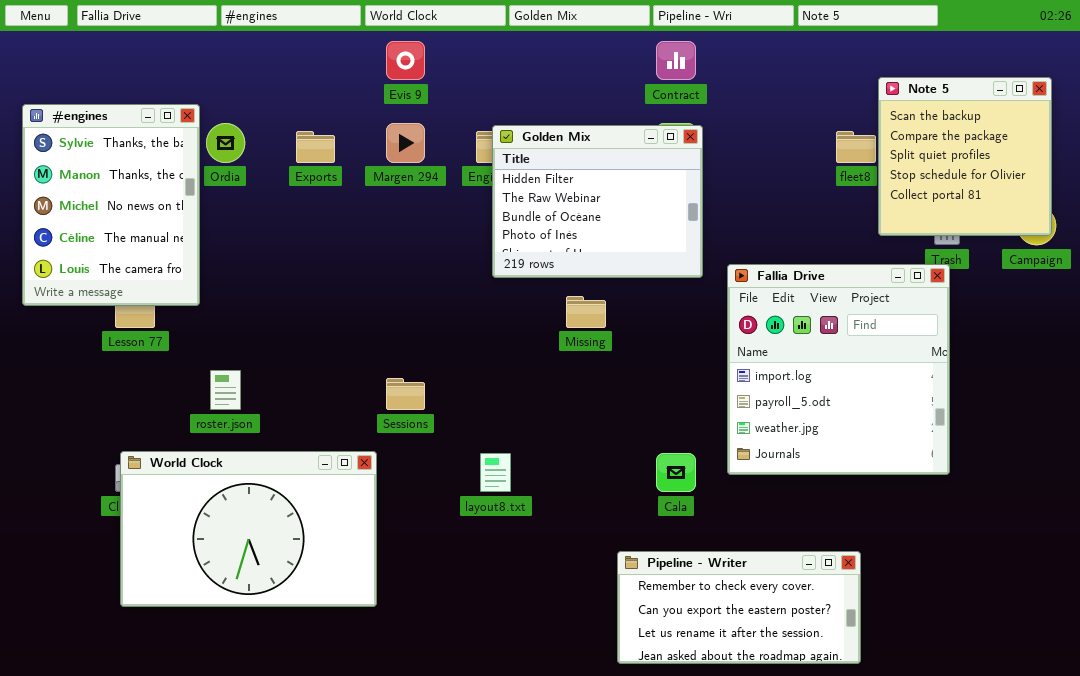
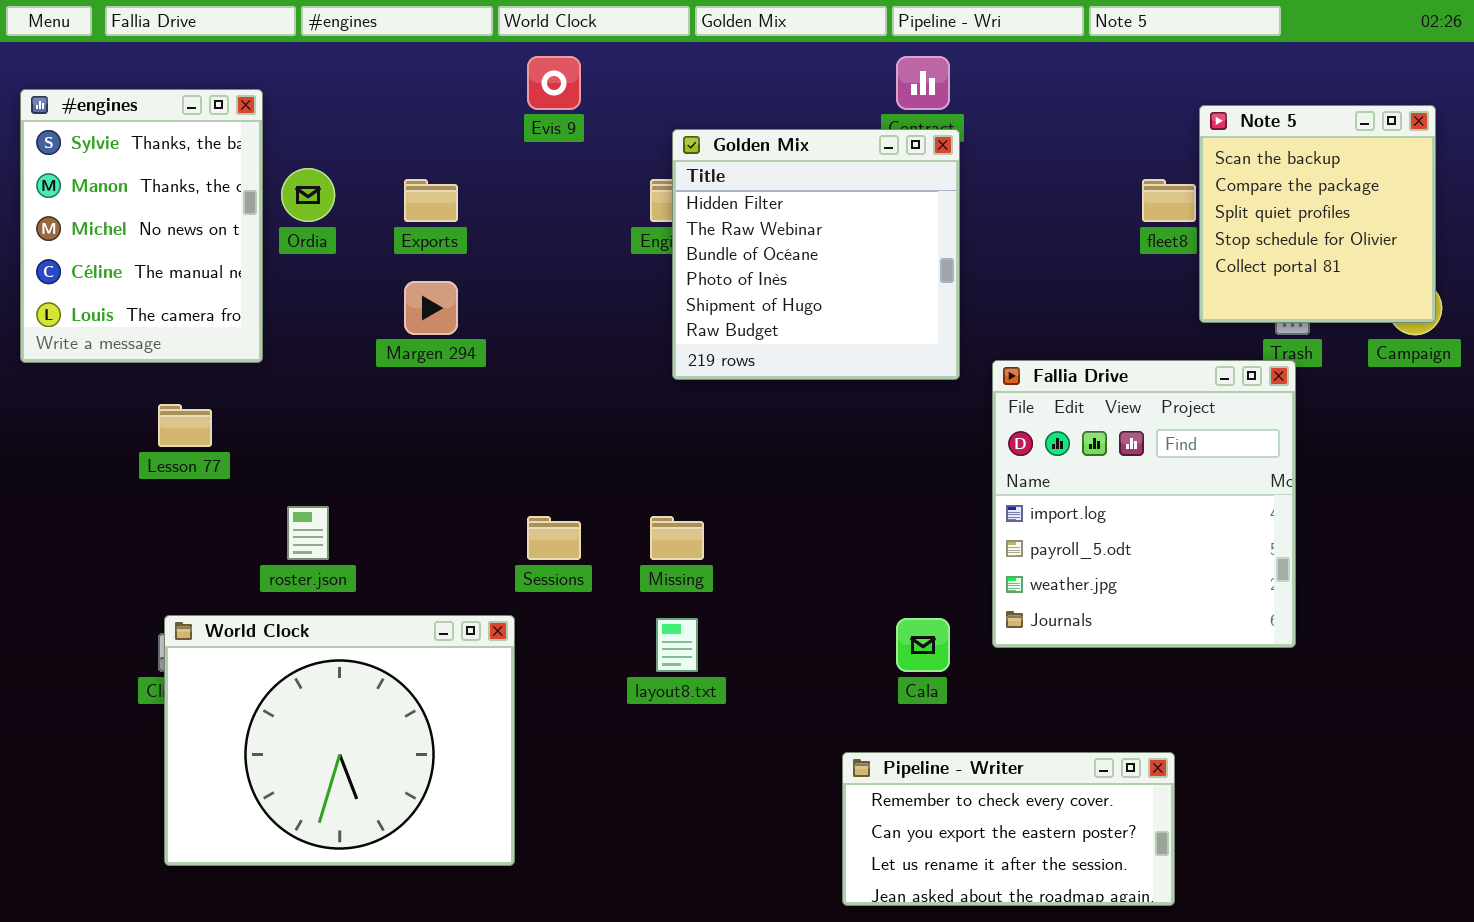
#engines: [22,104,200,306] -> [20,89,263,363], moved
Margen 294: [386,123,425,163] -> [404,281,458,335], moved
Golden Mix: [492,125,703,278] -> [672,129,960,380], resized
Missing: [566,296,606,328] -> [650,516,704,560], moved
World Clock: [120,451,377,607] -> [164,615,515,866], resized

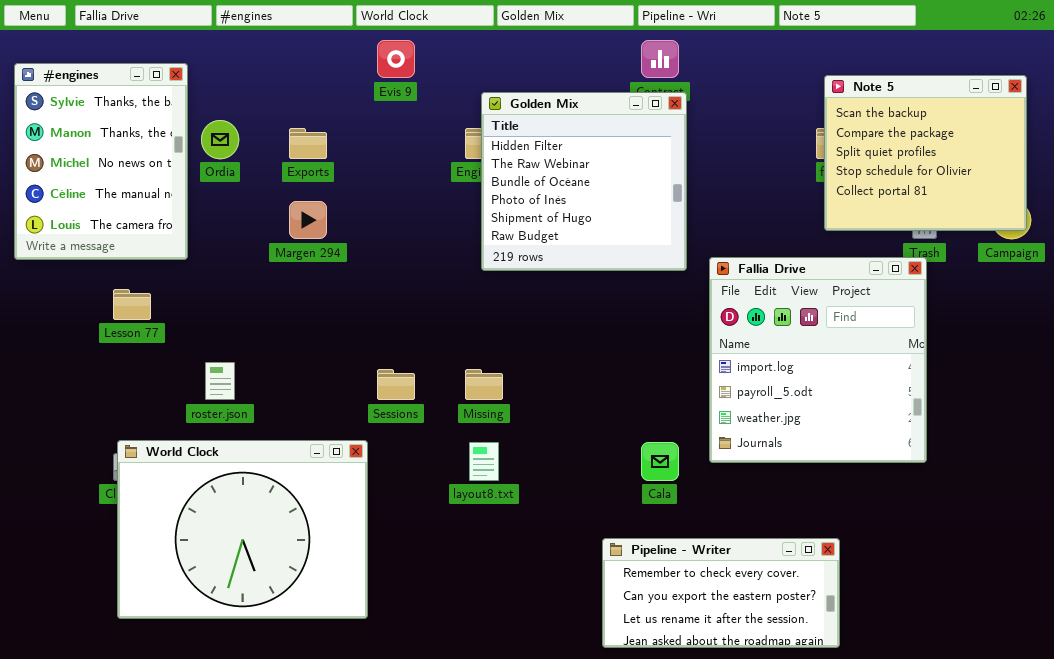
Note 5: [1199,105,1436,323] -> [824,75,1027,231], resized

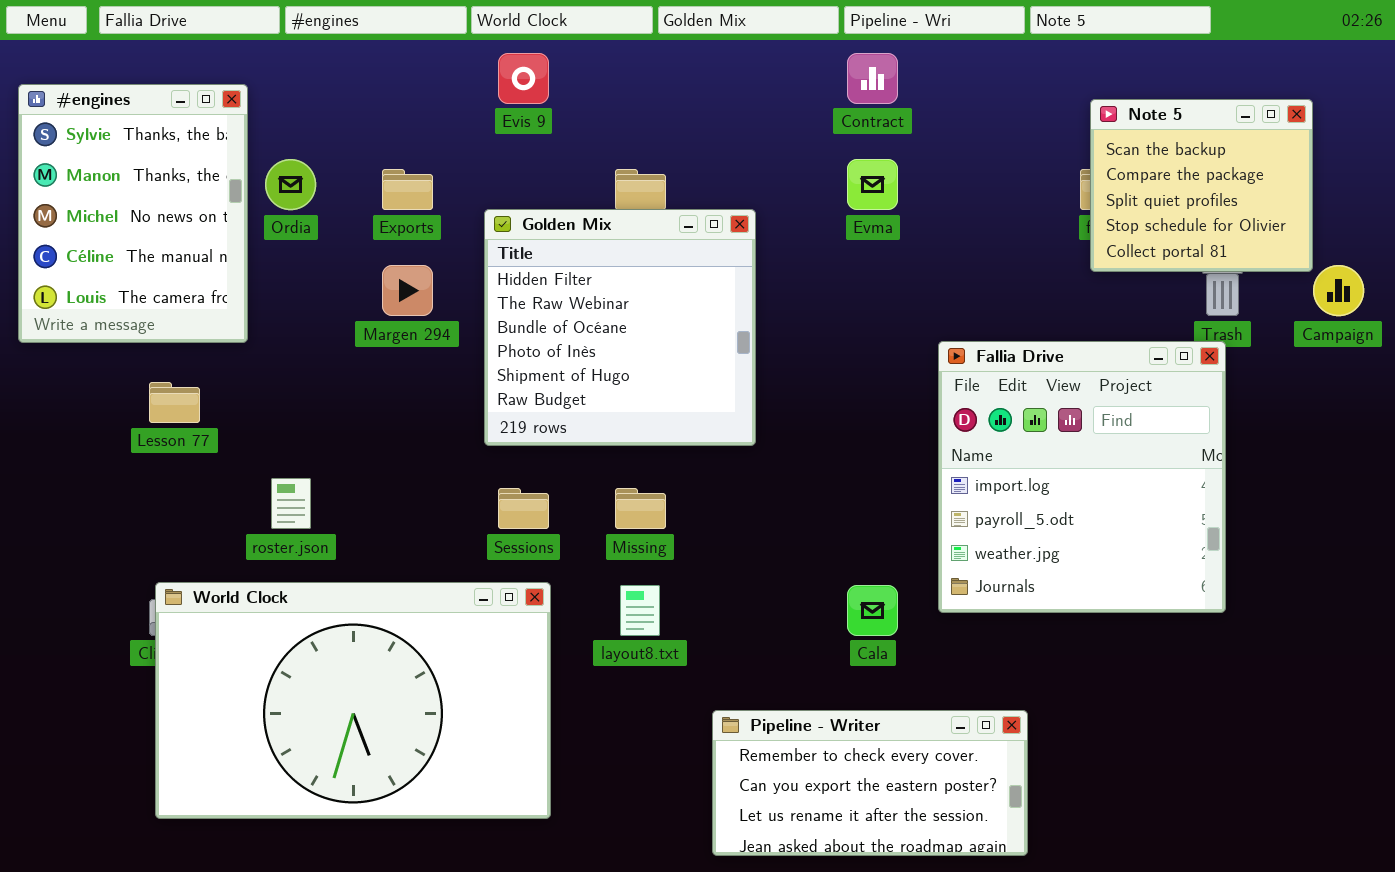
Note 5: [824,75,1027,231] -> [1090,99,1313,272], resized
Golden Mix: [481,92,687,271] -> [484,209,756,446], moved
World Clock: [117,440,368,619] -> [155,582,551,819], resized
Pipeline - Writer: [602,538,840,648] -> [712,710,1028,856], moved

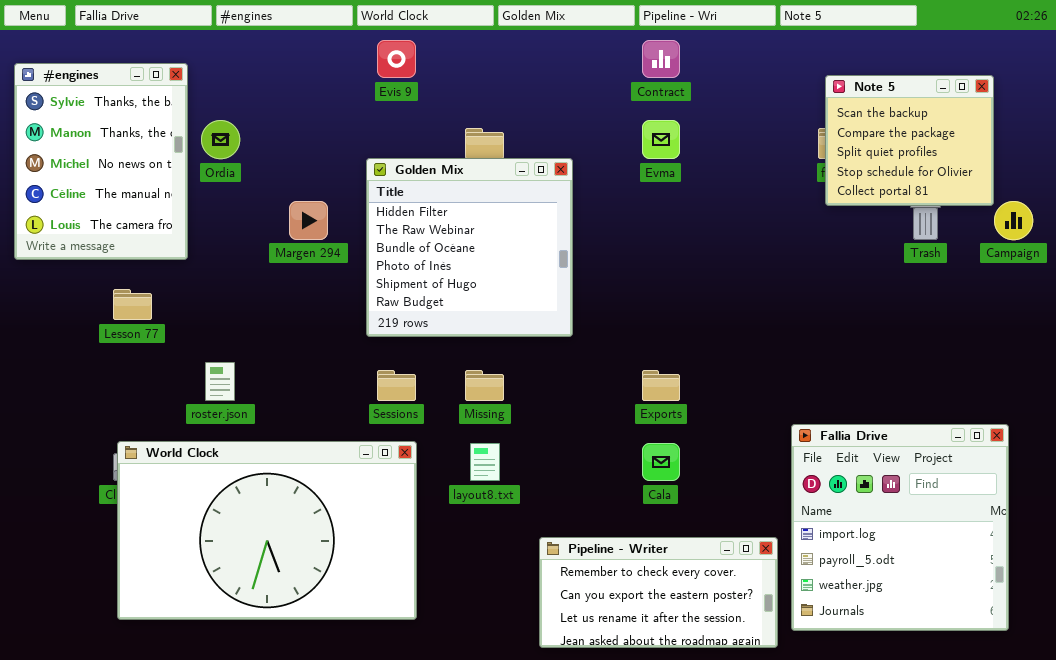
Exports: [382,169,433,210] -> [642,370,680,401], moved
Fallia Drive: [938,341,1226,613] -> [791,424,1009,631], moved

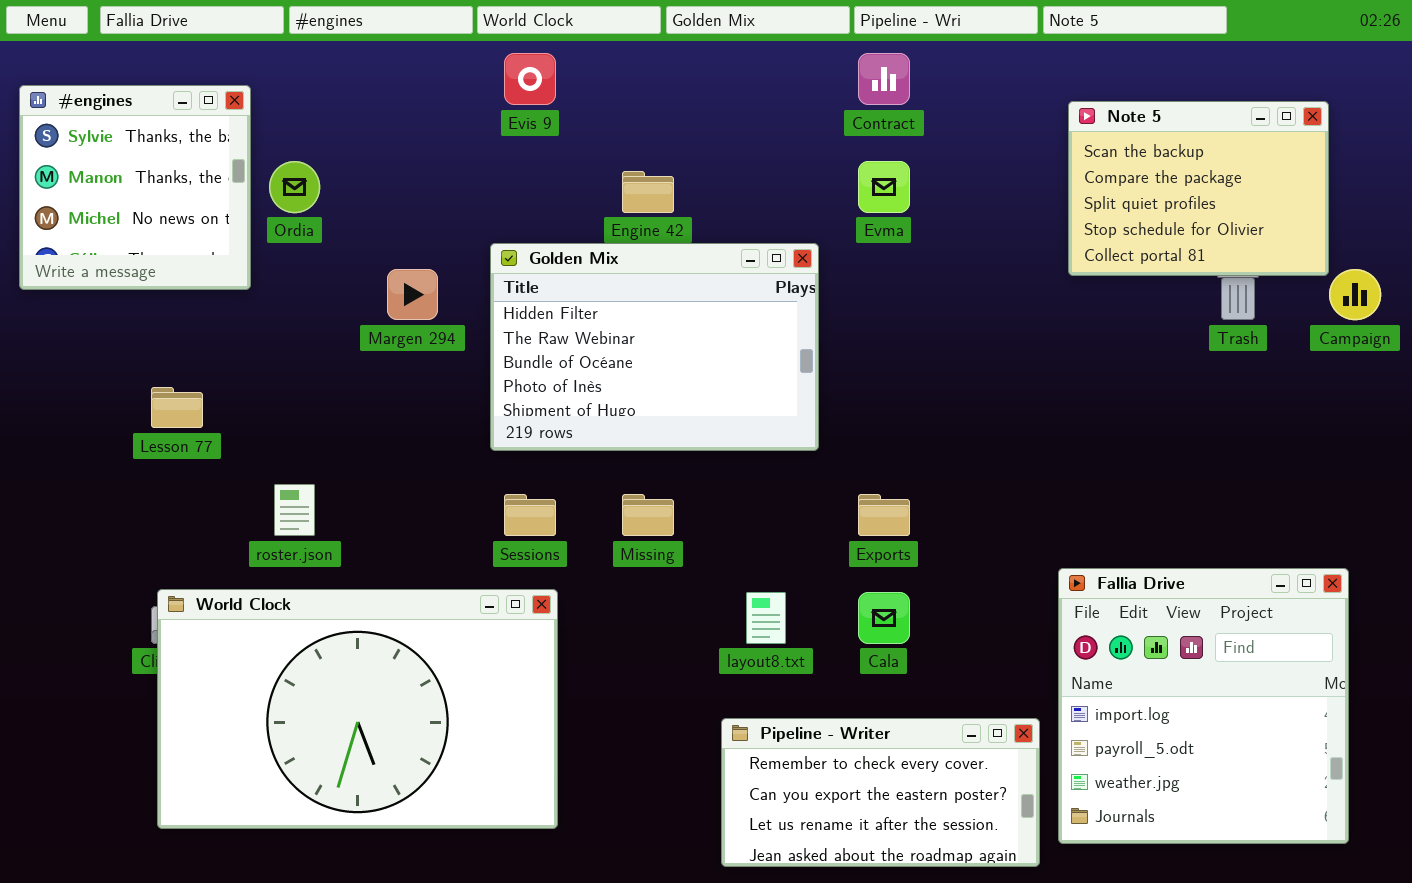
#engines: [14,63,188,260] -> [19,85,251,290], resized
Note 5: [825,75,994,206] -> [1068,101,1329,276], resized
Golden Mix: [366,158,573,337] -> [490,243,819,451], resized
layout8.txt: [470,443,500,481] -> [746,592,786,644], moved

